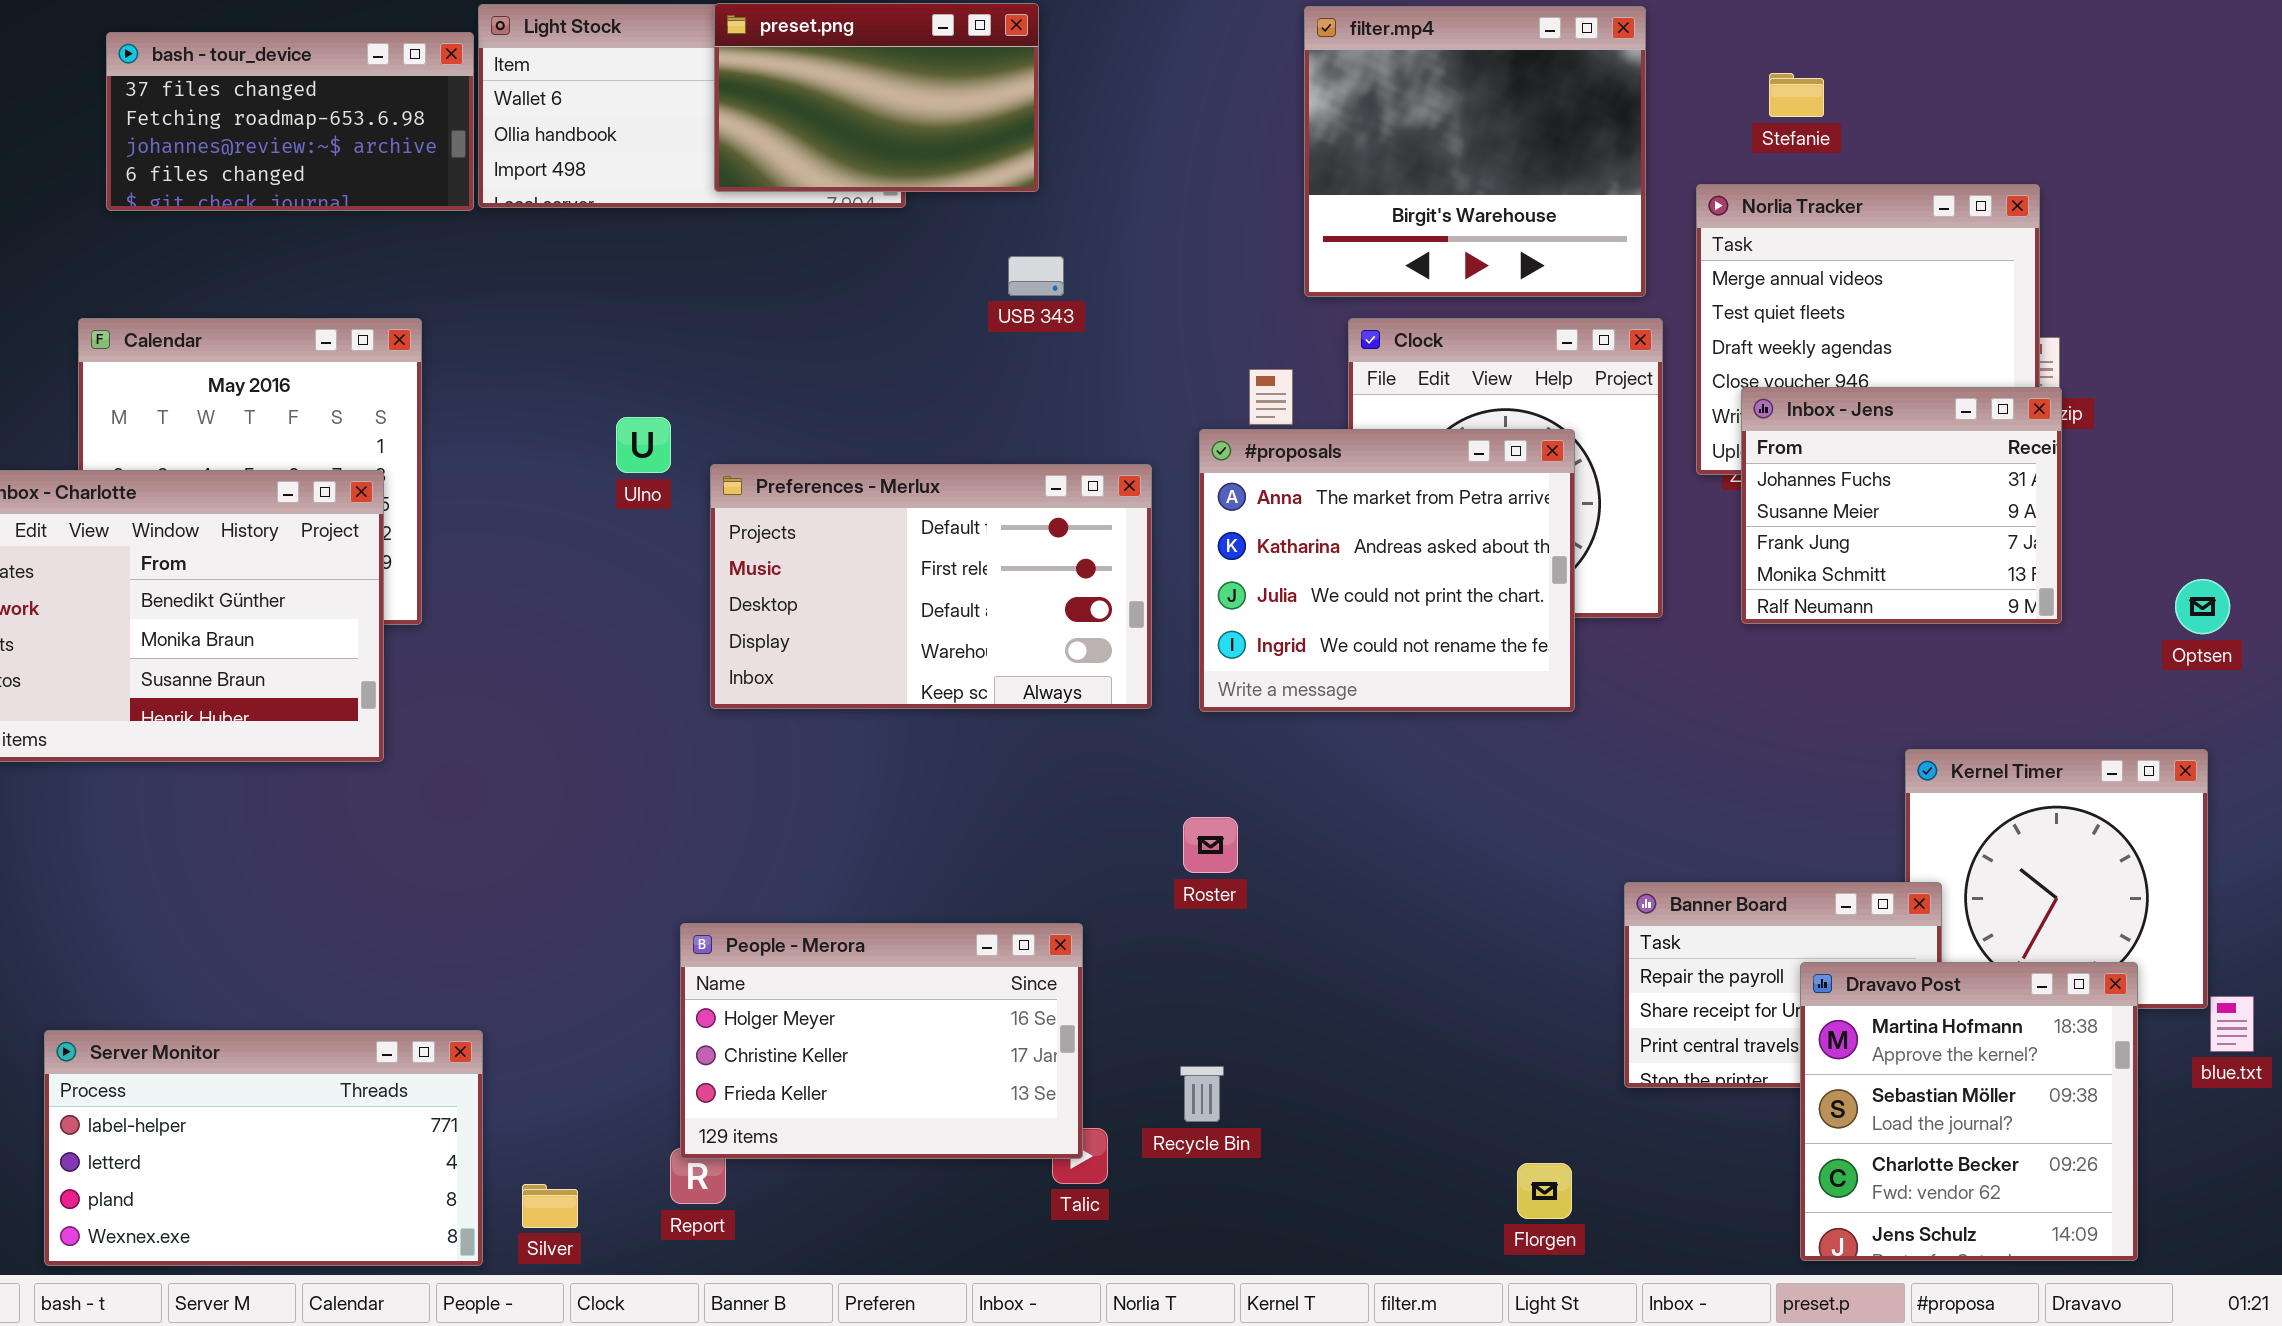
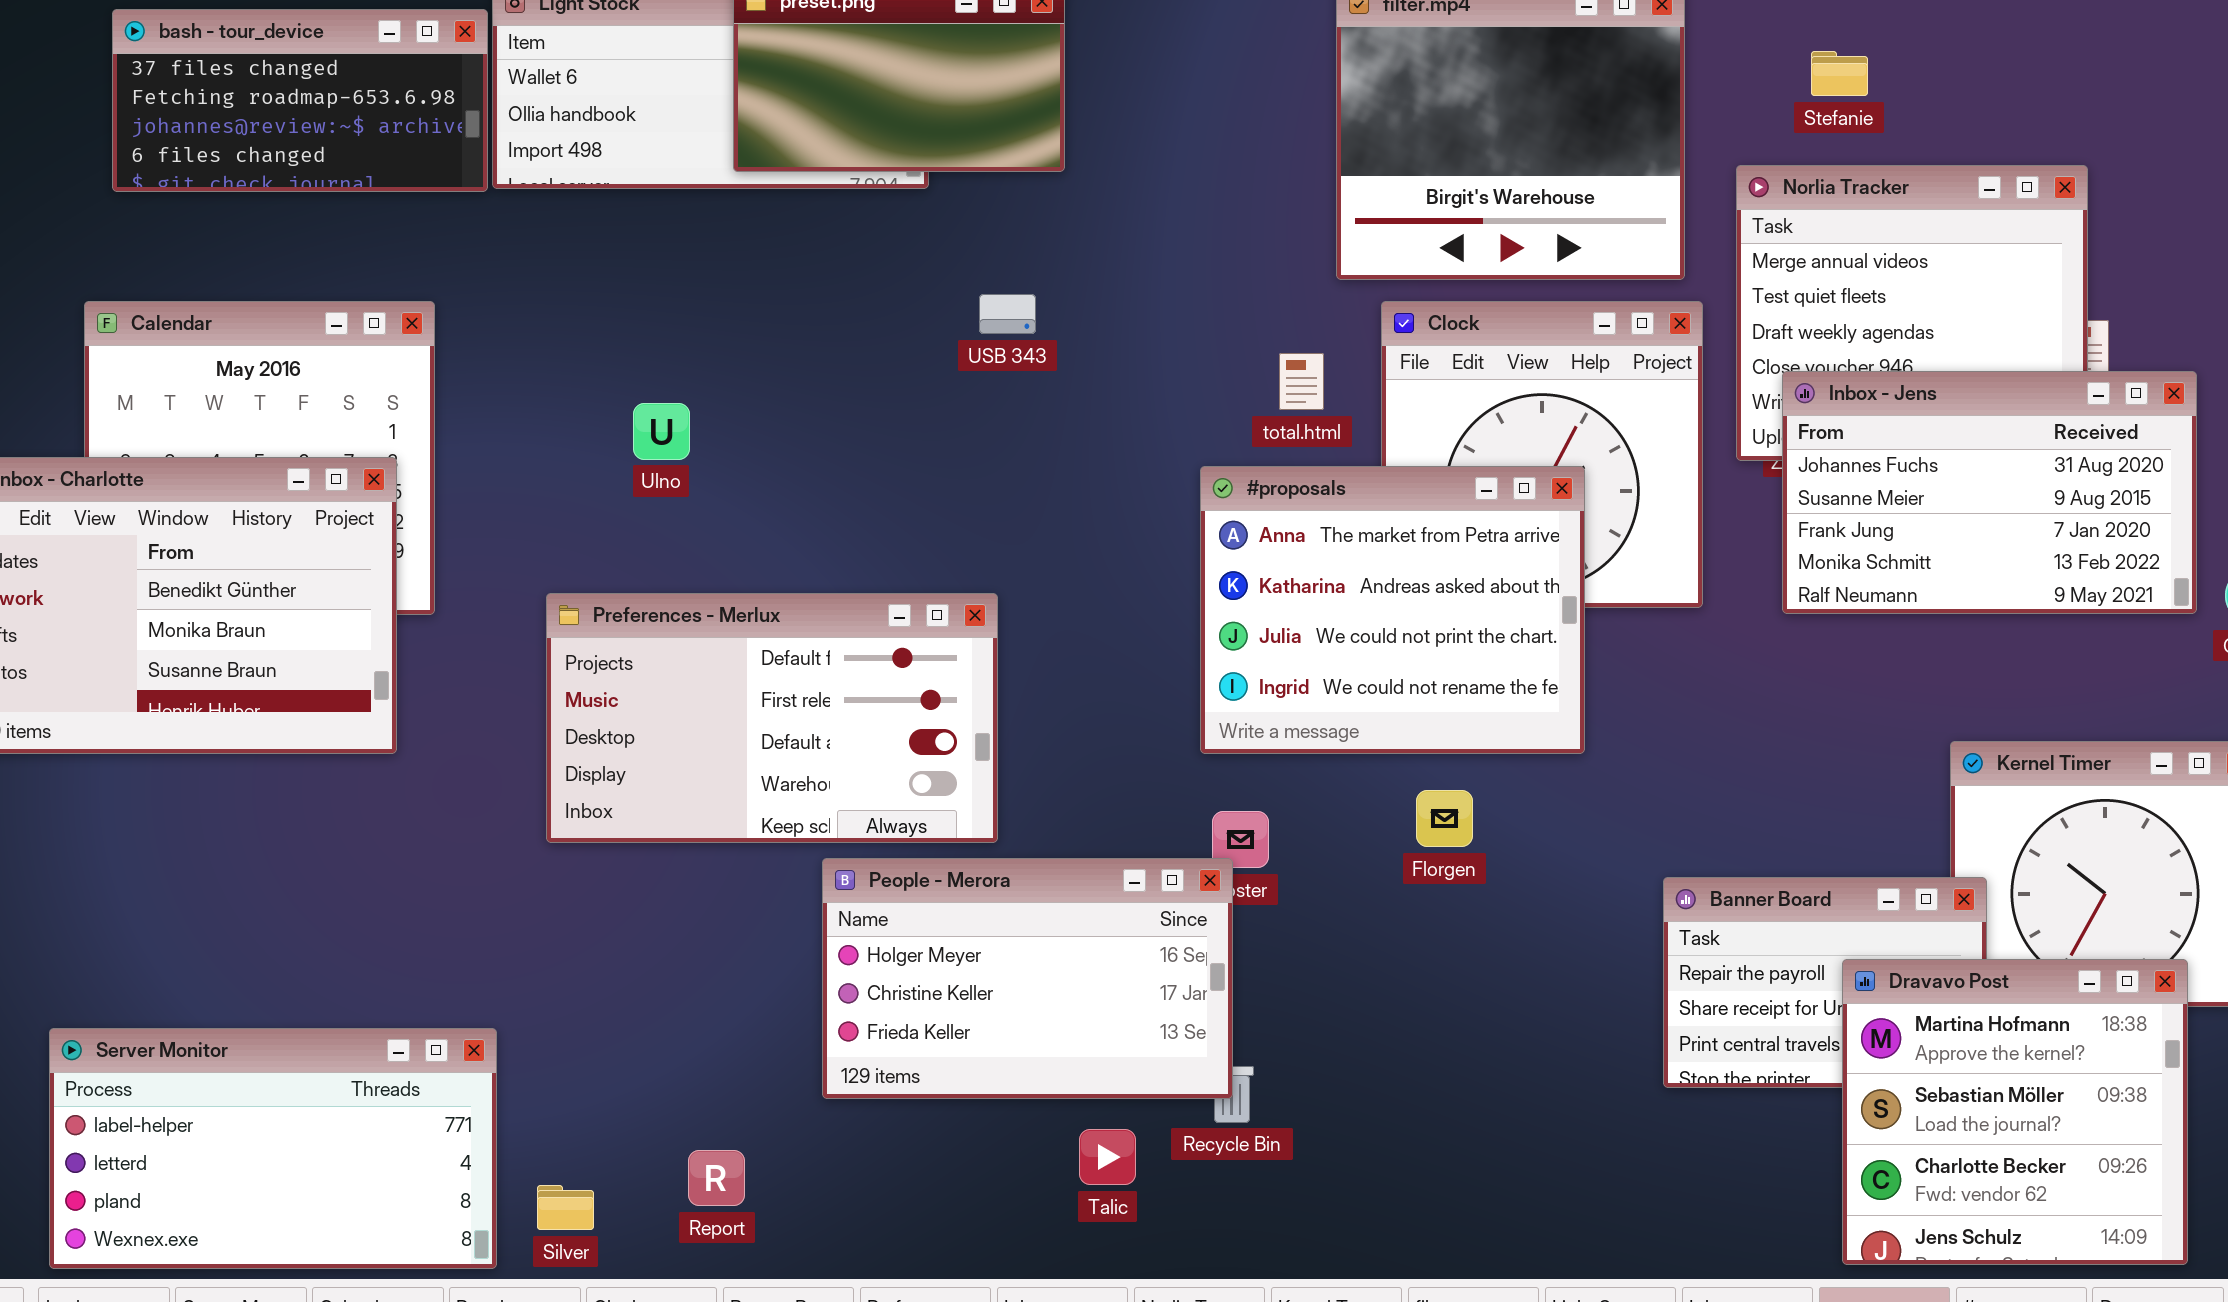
USB 343: [1008,256,1064,296] -> [979,294,1036,334], moved
Inbox - Jens: [1741,387,2062,624] -> [1782,371,2197,614], resized
#proposals: [1199,429,1575,712] -> [1200,466,1585,754], moved
Preferences - Merlux: [710,464,1152,709] -> [546,593,998,843], moved
People - Merora: [680,923,1083,1159] -> [822,858,1233,1099], moved
Florgen: [1517,1163,1572,1219] -> [1416,790,1473,847], moved

